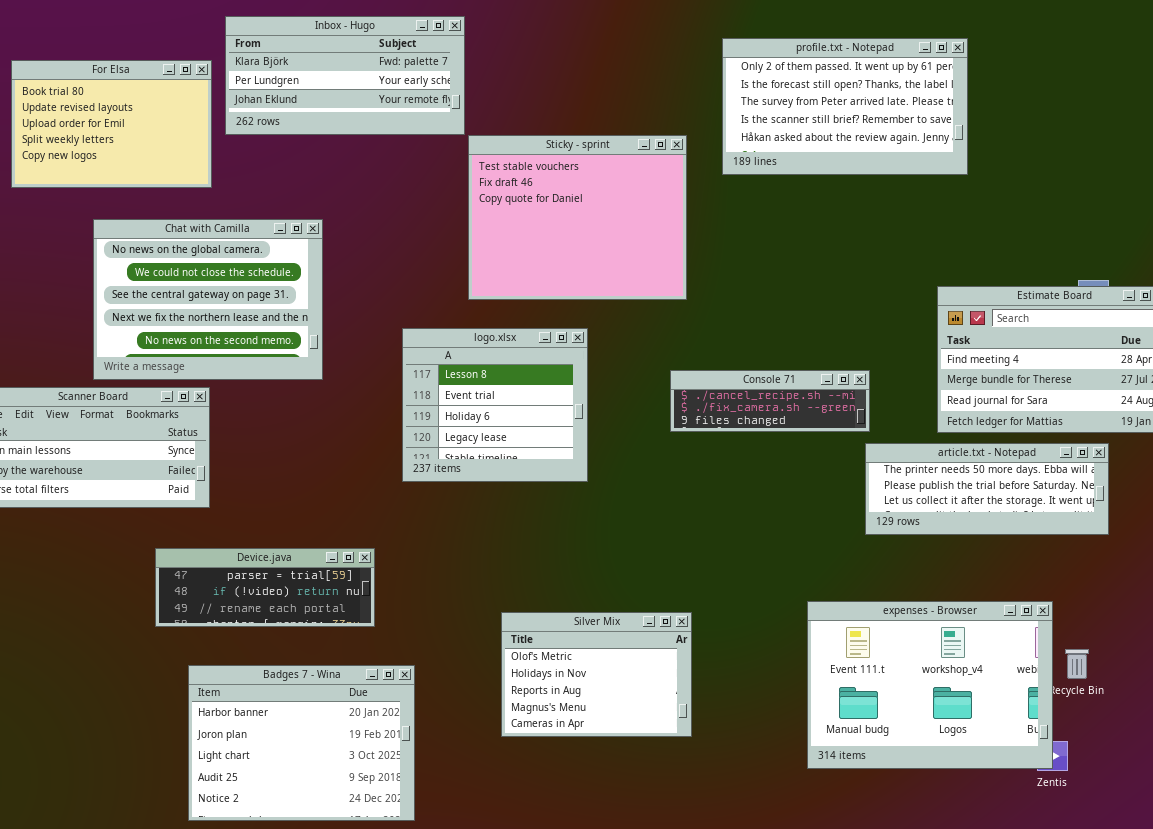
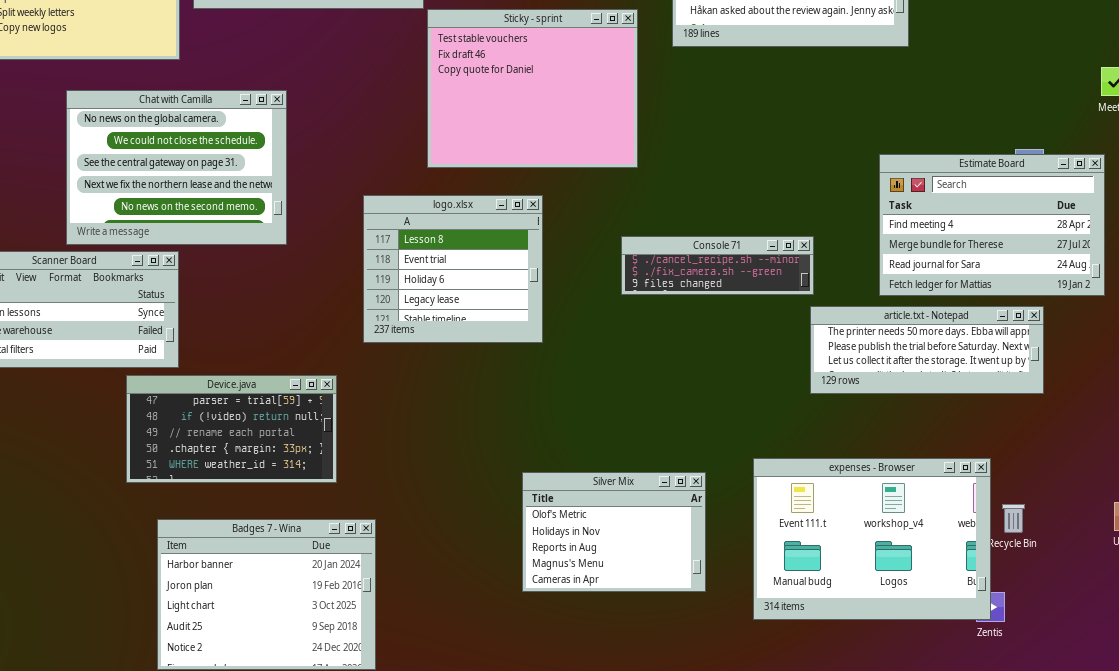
Device.java: [155,548,375,627] -> [126,375,337,483], resized
Silver Mix: [501,612,692,737] -> [522,472,706,592], moved

